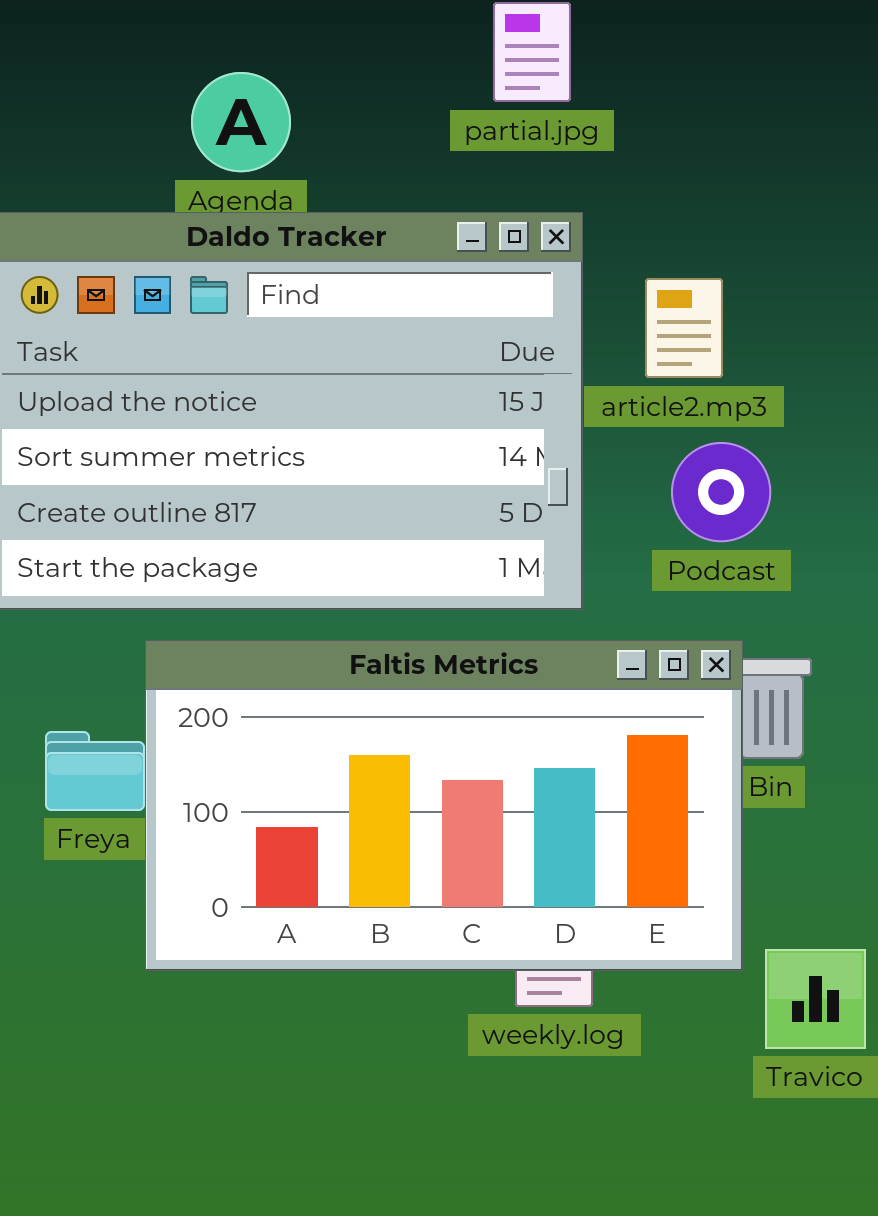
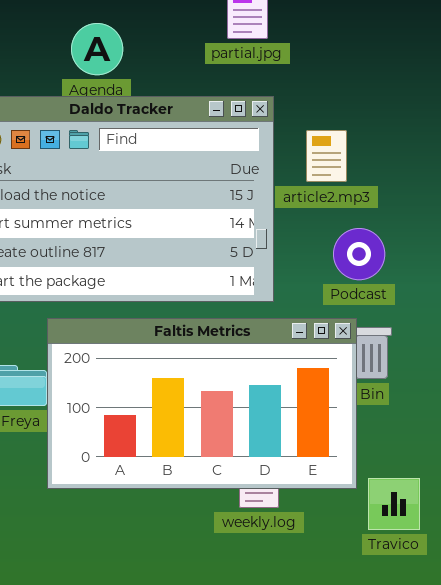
Podcast: [671,442,771,542] -> [333,228,385,280], moved

